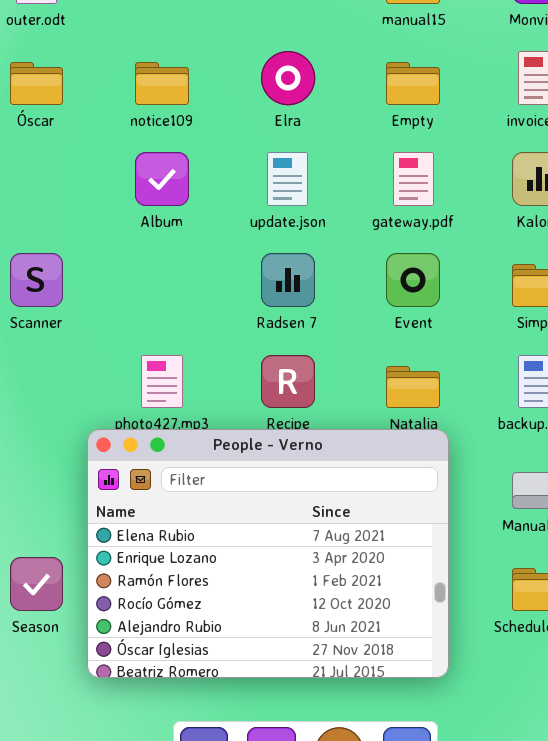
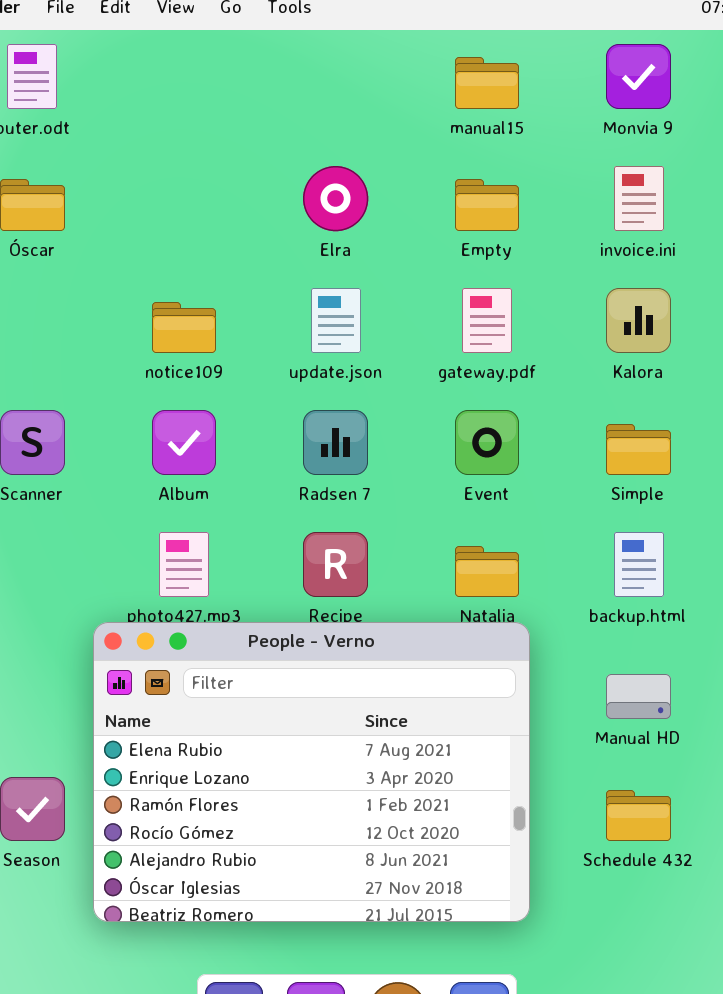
notice109: [135,62,189,105] -> [152,302,216,353], moved
Album: [135,152,189,206] -> [152,410,216,475], moved

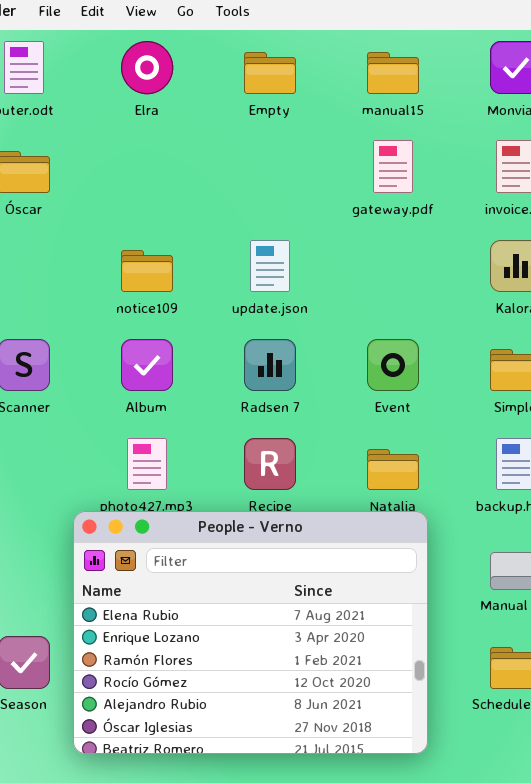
Elra: [303,166,368,231] -> [121,41,173,94], moved
Empty: [455,179,519,231] -> [244,52,296,94], moved
gateway.pdf: [462,288,512,353] -> [373,140,413,193], moved

